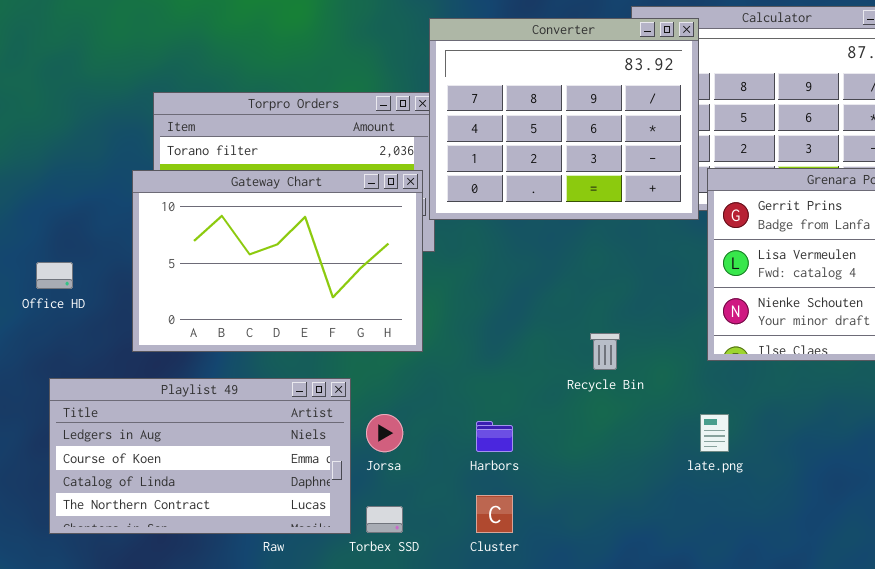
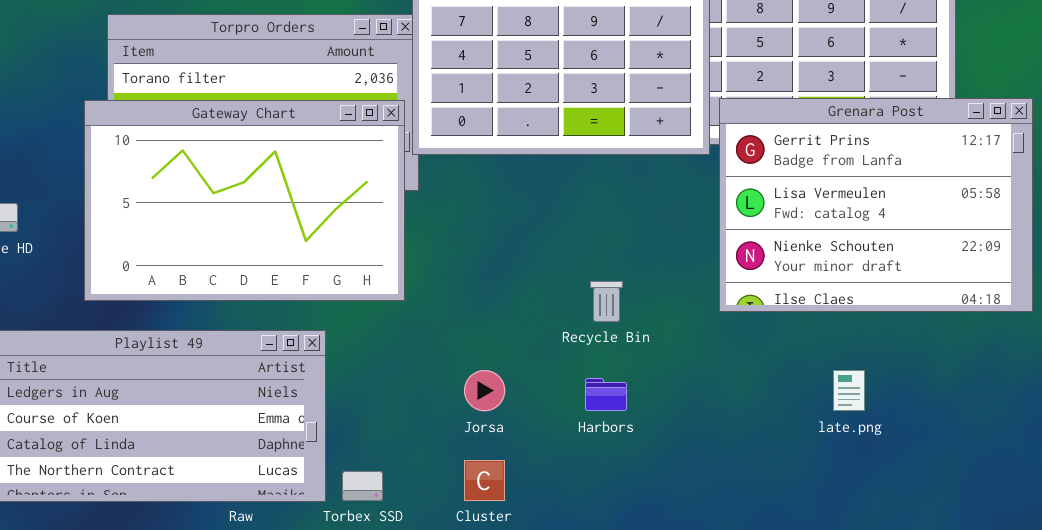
Jorsa: [366,414,403,452] -> [464,370,505,411], moved
late.png: [700,414,729,452] -> [833,370,865,411], moved
Harbors: [476,421,513,452] -> [585,378,627,411], moved

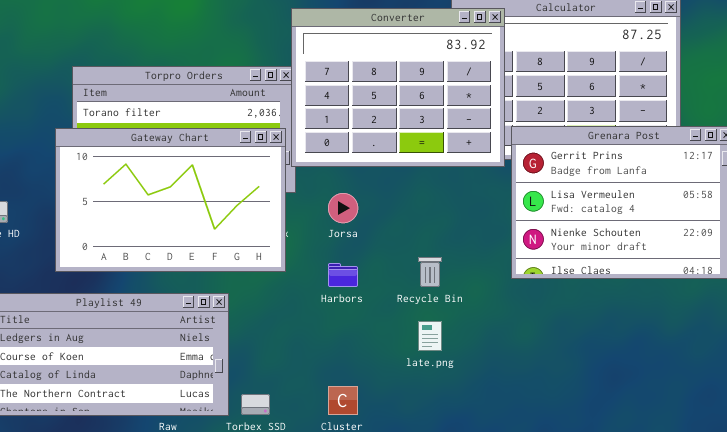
Jorsa: [464,370,505,411] -> [328,193,358,223], moved
late.png: [833,370,865,411] -> [418,321,442,351], moved
Harbors: [585,378,627,411] -> [328,263,358,287], moved

